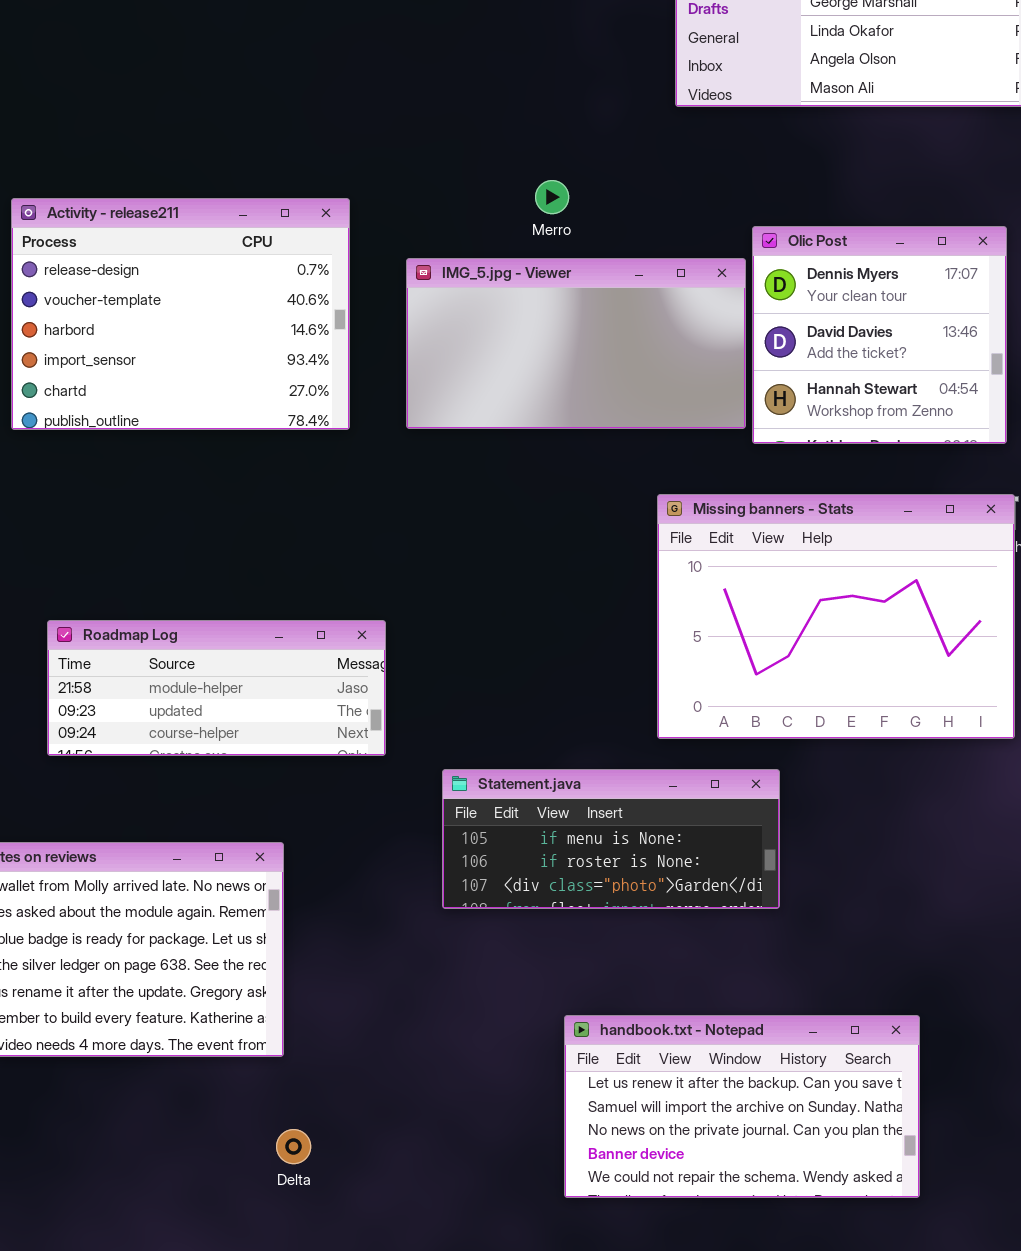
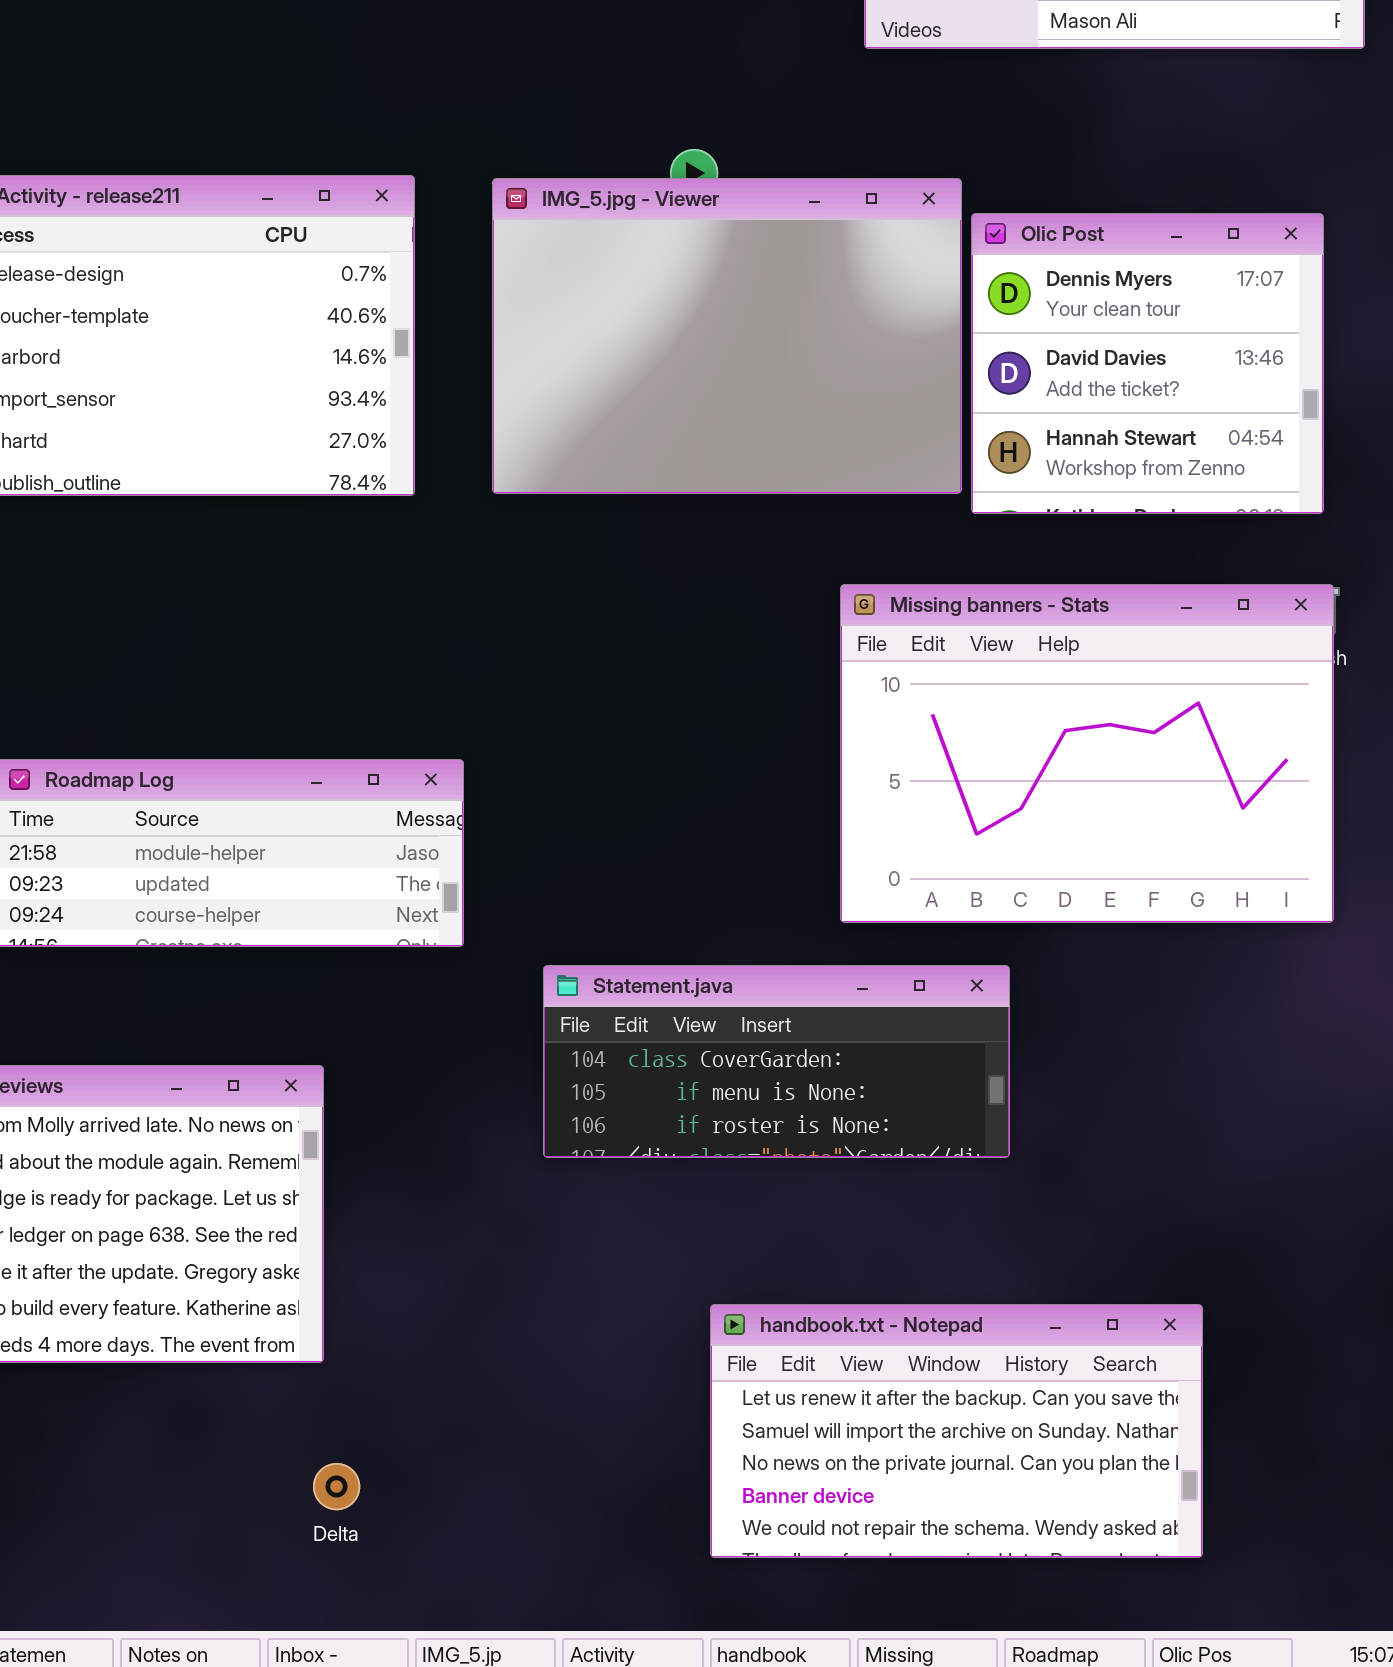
IMG_5.jpg - Viewer: [406,258,746,429] -> [492,178,962,494], resized
Statement.java: [442,769,780,909] -> [543,965,1010,1158], scrolled up 1 row

